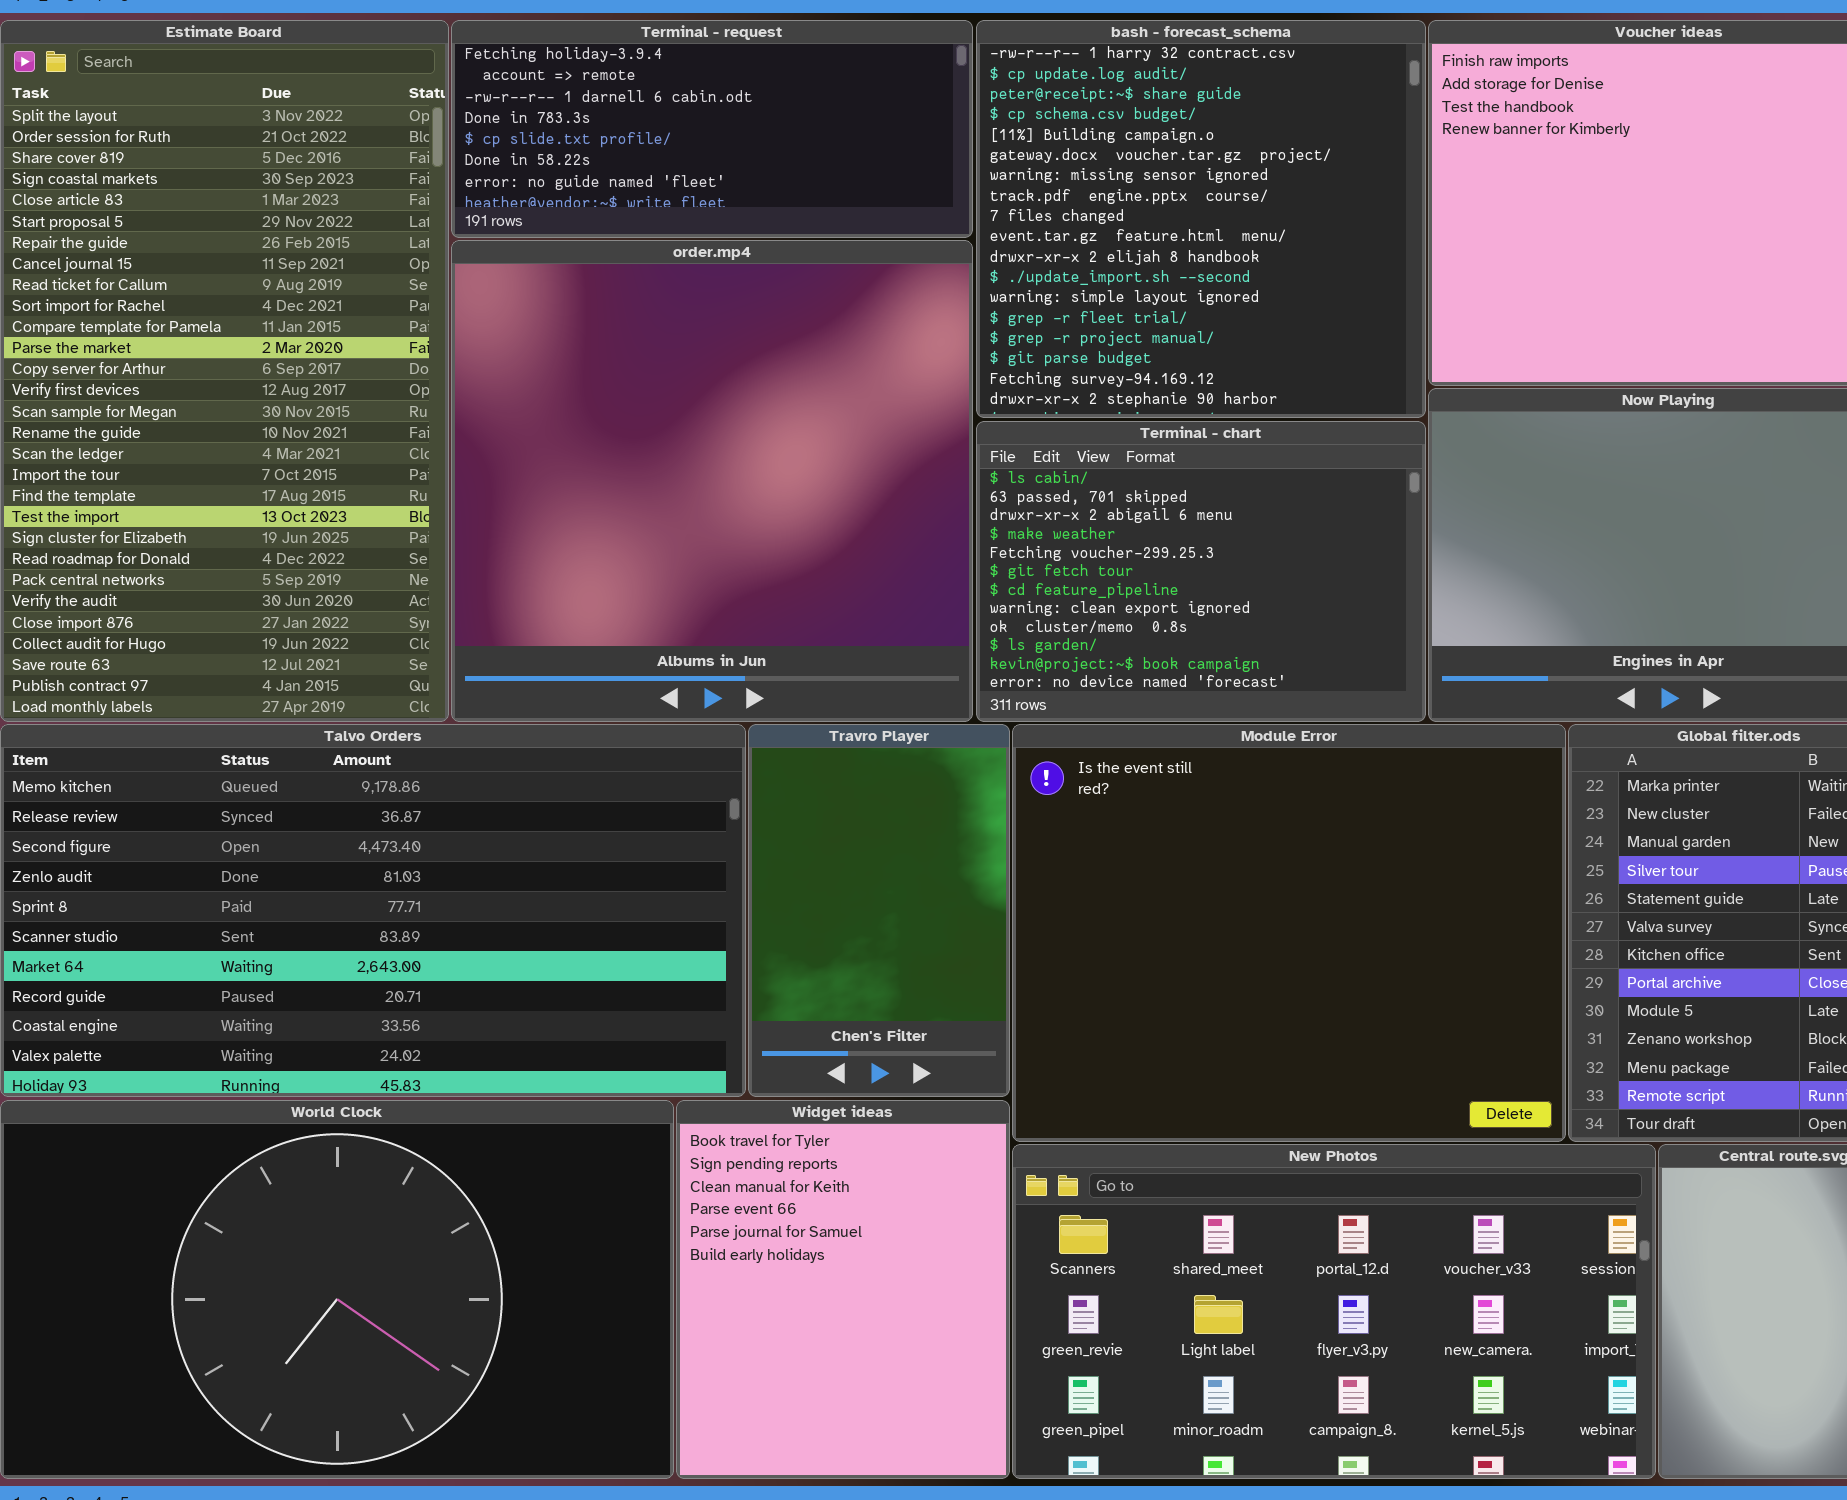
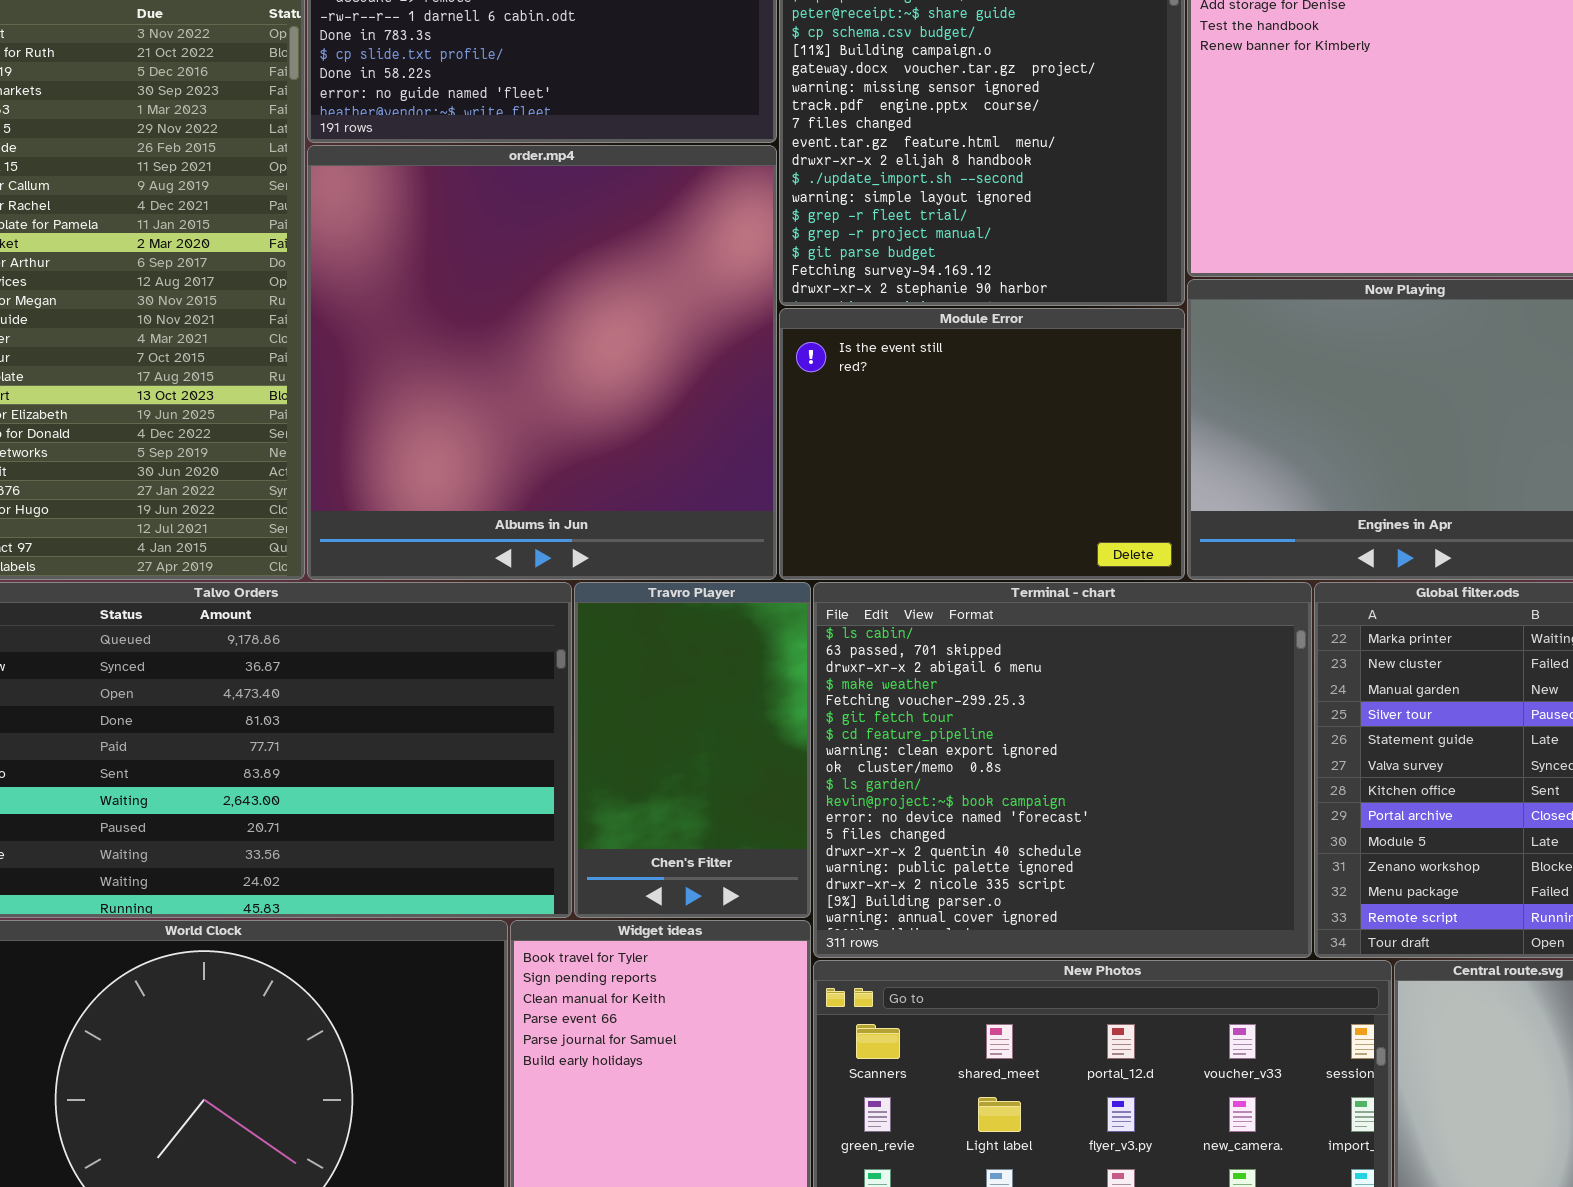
Terminal - chart: [976,421,1426,722] -> [813,582,1312,958], moved, resized
Module Error: [1012,724,1566,1142] -> [779,308,1185,580], moved, resized

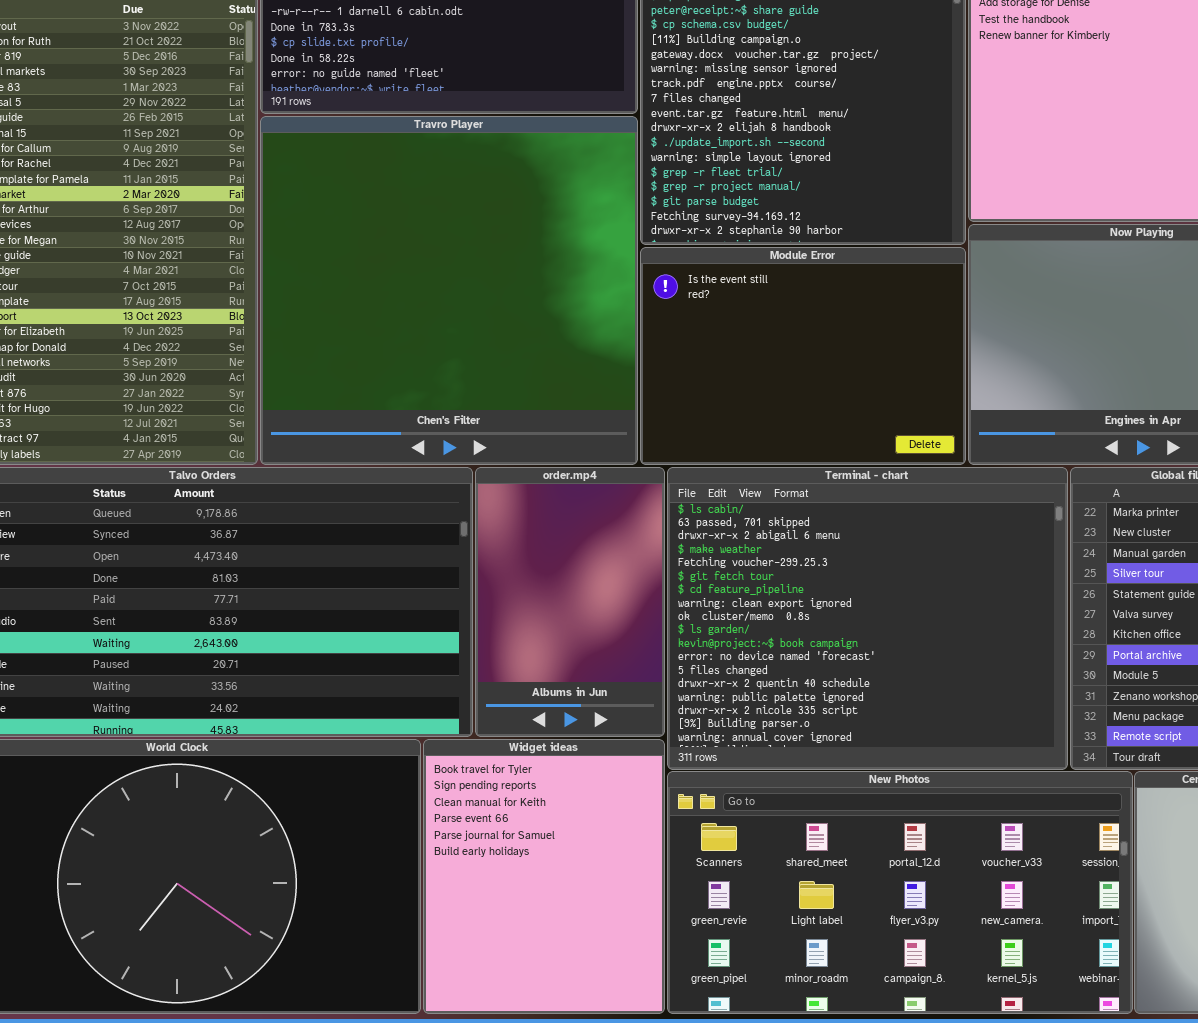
order.mp4: [307,145,777,580] -> [475,467,665,737], moved, resized
Travro Player: [574,582,811,918] -> [260,116,638,465], moved, resized

